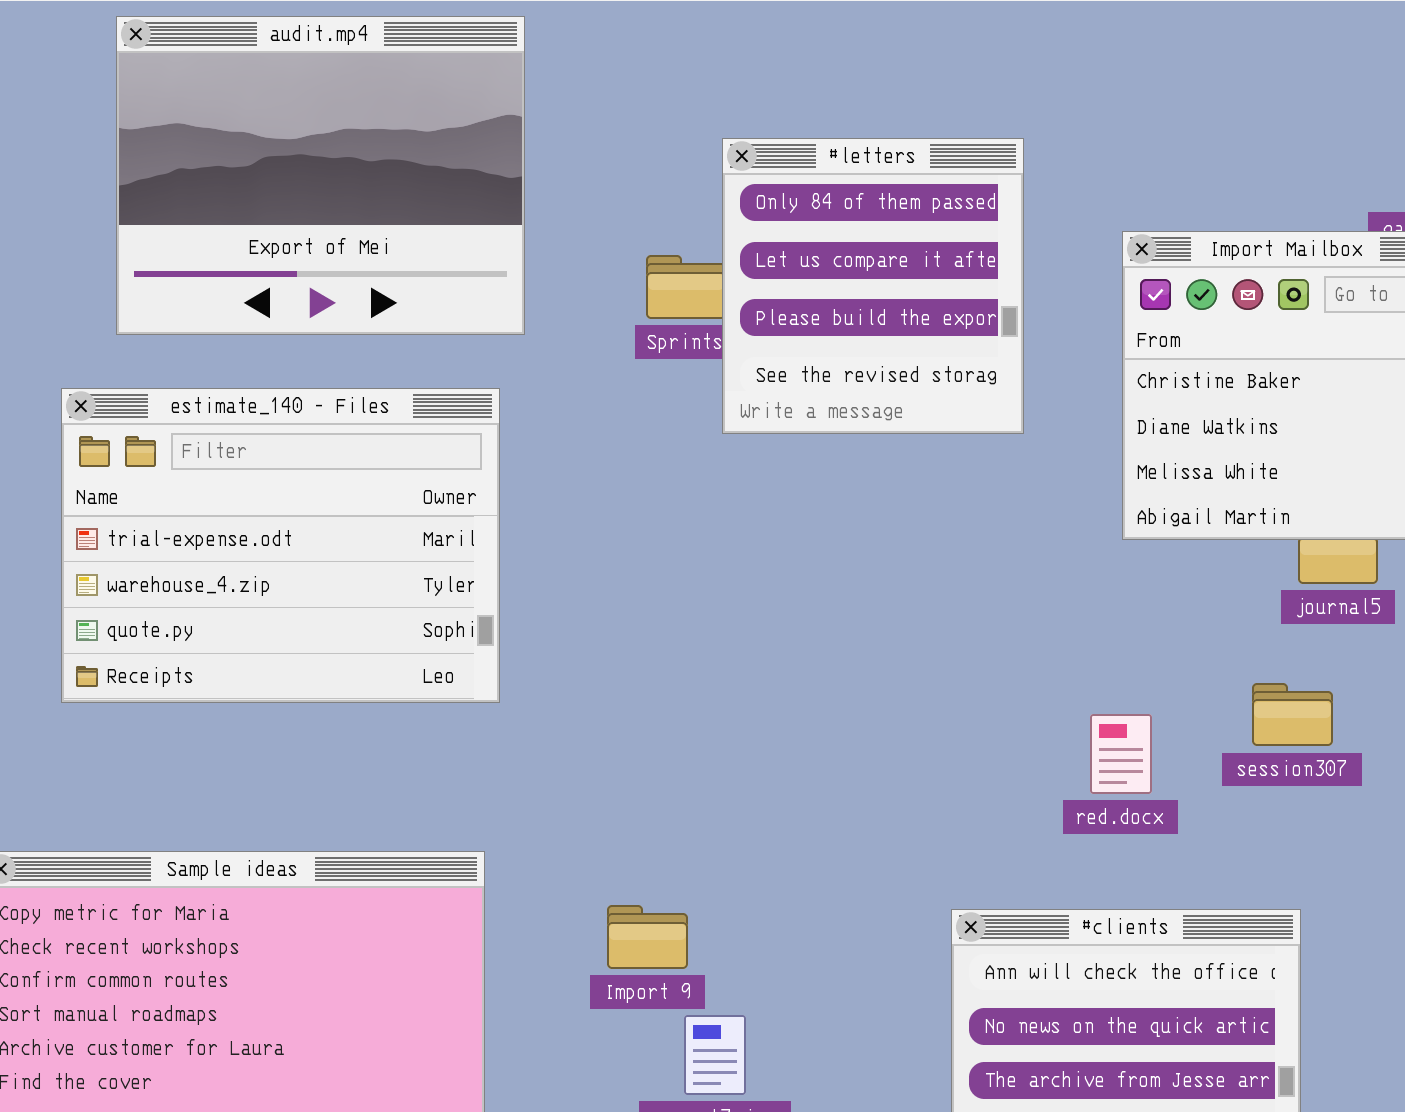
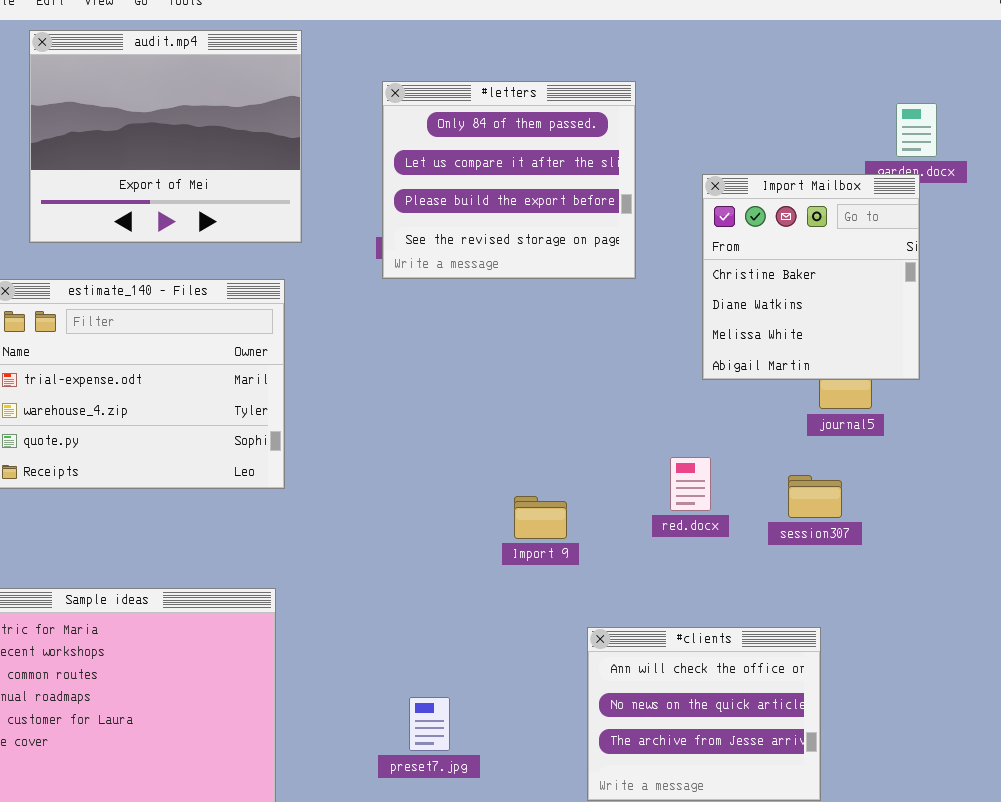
#letters: [722,138,1024,434] -> [382,81,636,279], moved, resized
red.docx: [1090,714,1152,794] -> [670,457,711,511], moved
Import 9: [607,905,688,969] -> [514,496,567,539], moved

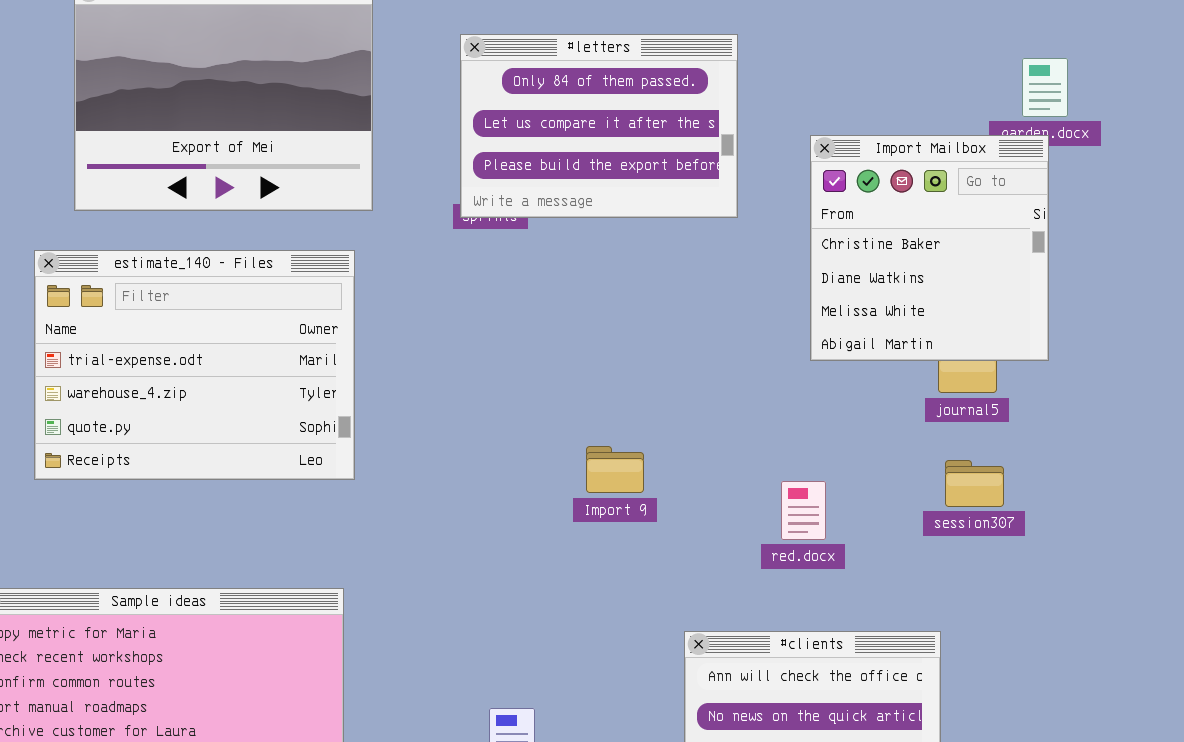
#letters: [382,81,636,279] -> [460,34,738,218], resized
red.docx: [670,457,711,511] -> [781,481,826,540], moved
session307: [788,475,842,518] -> [945,460,1004,507], moved
Import 9: [514,496,567,539] -> [586,446,644,493], moved

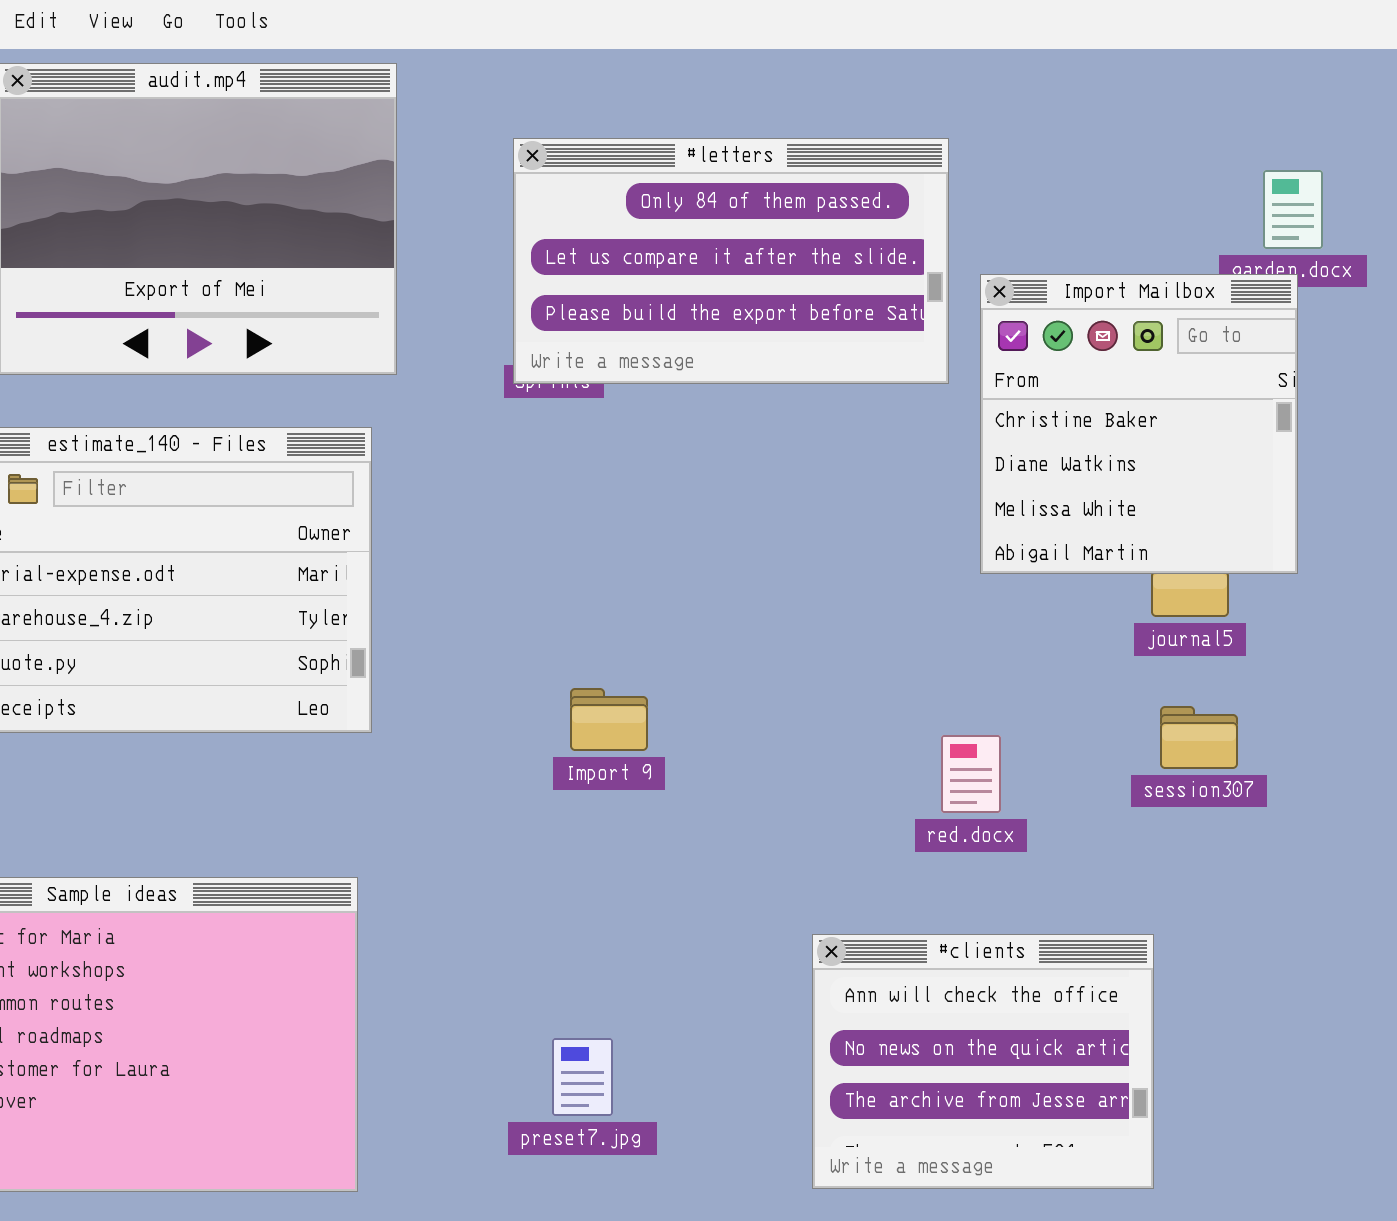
#letters: [460,34,738,218] -> [513,138,949,384], resized
Import 9: [586,446,644,493] -> [570,688,648,751], moved

